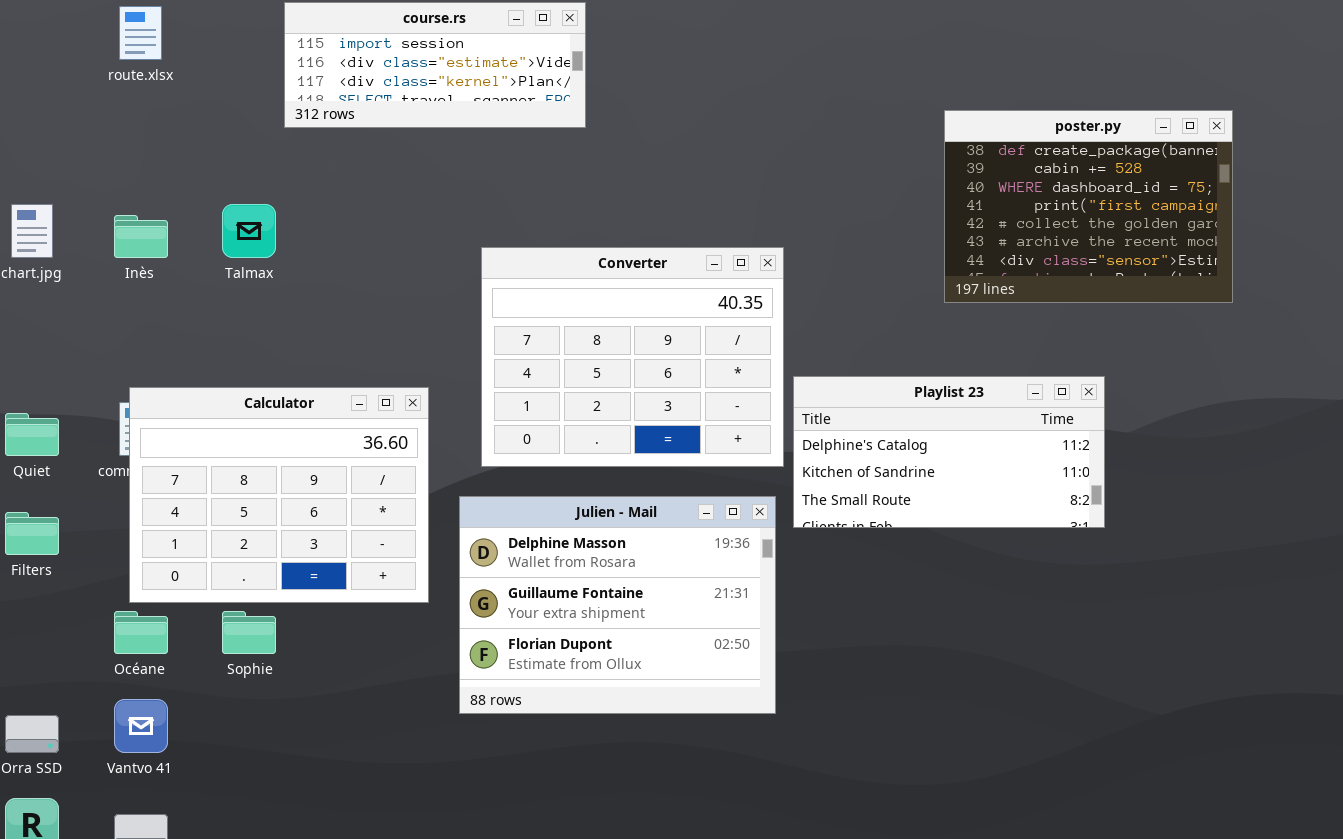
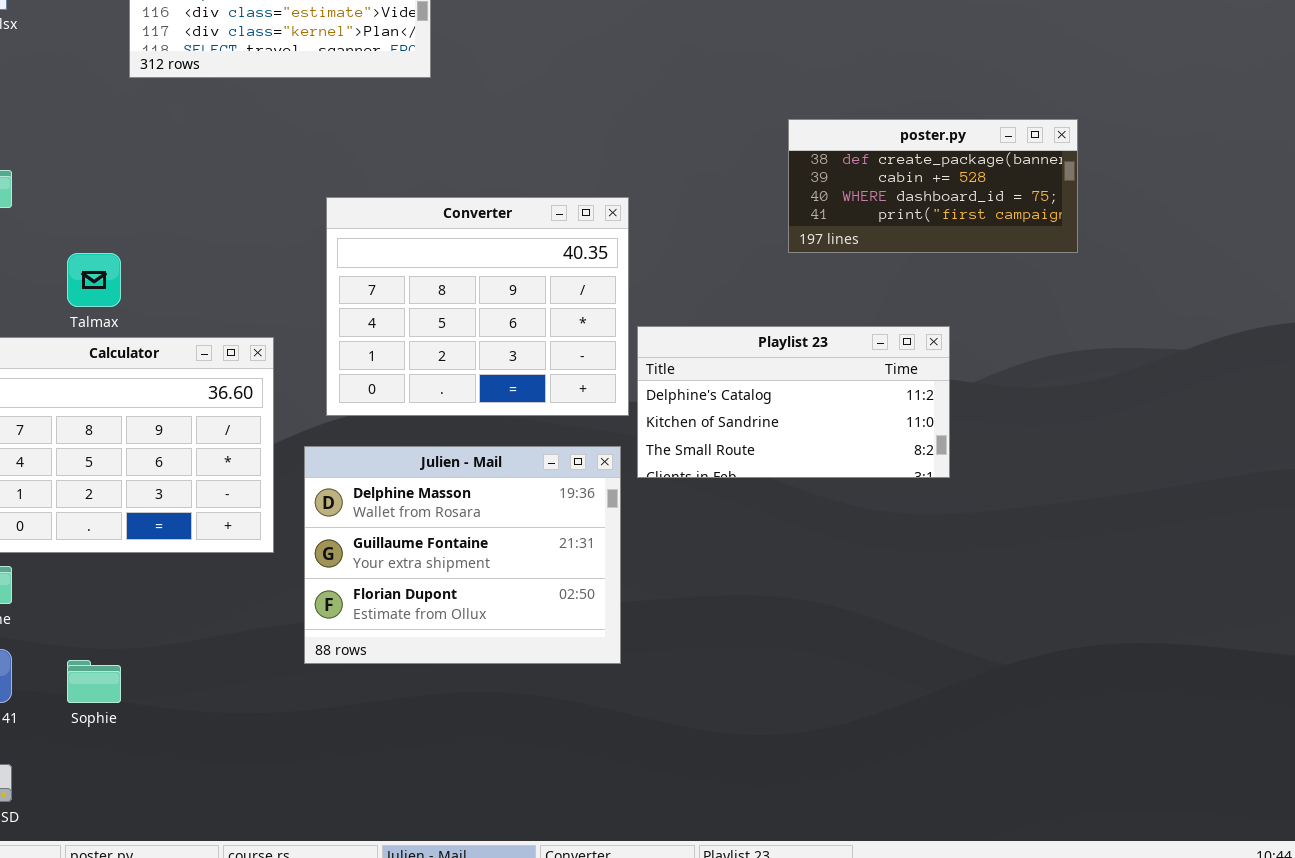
poster.py: [944,110,1233,303] -> [788,119,1078,253], resized
Talmax: [222,204,276,258] -> [67,253,121,307], moved
Sophie: [222,611,276,654] -> [67,660,121,703], moved

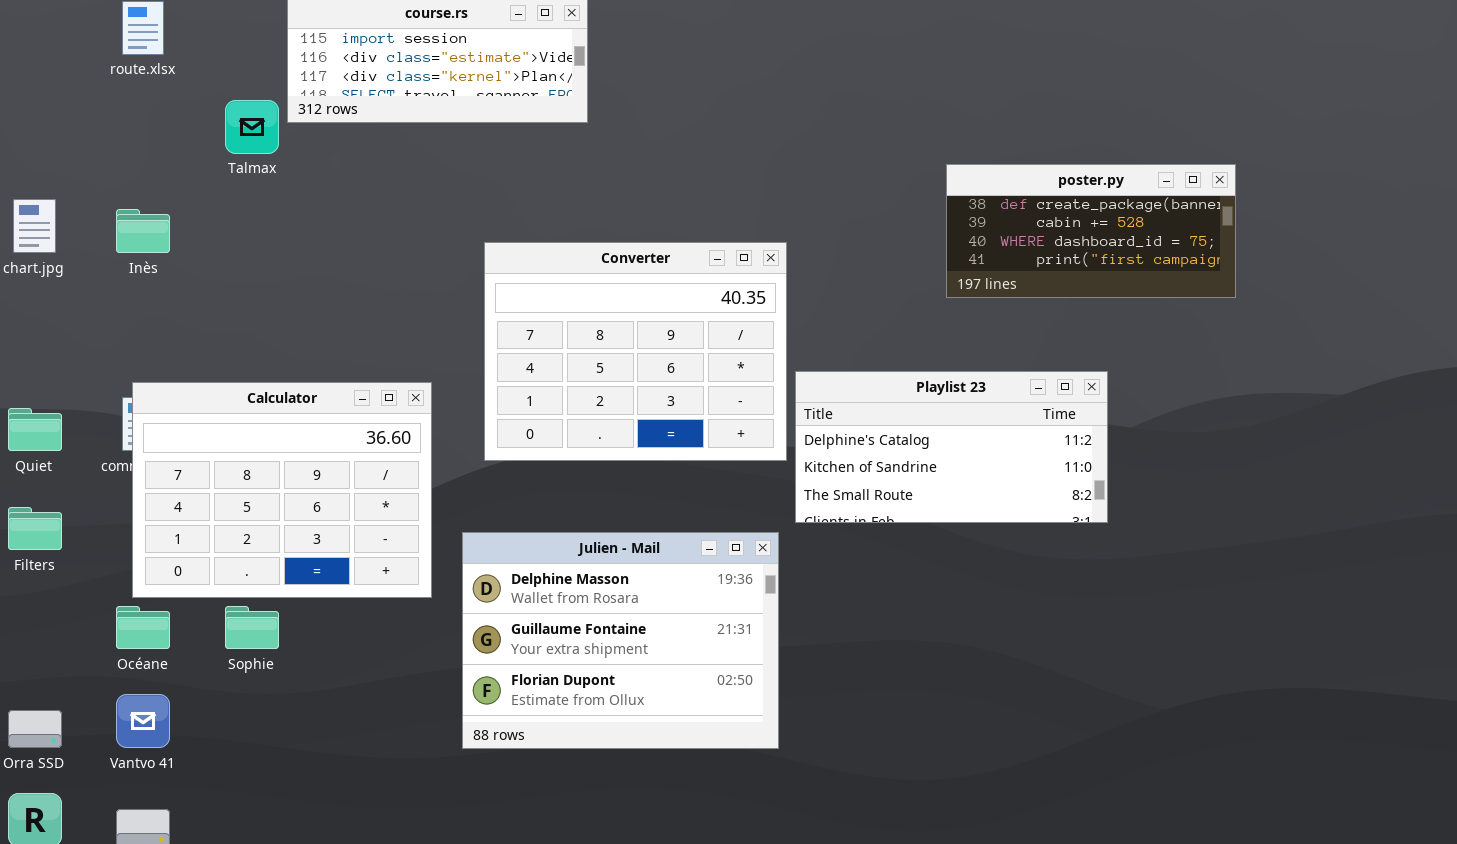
Talmax: [67,253,121,307] -> [225,100,279,154], moved
Julien - Mail: [304,446,621,664] -> [462,532,779,749], moved
Sophie: [67,660,121,703] -> [225,606,279,649], moved

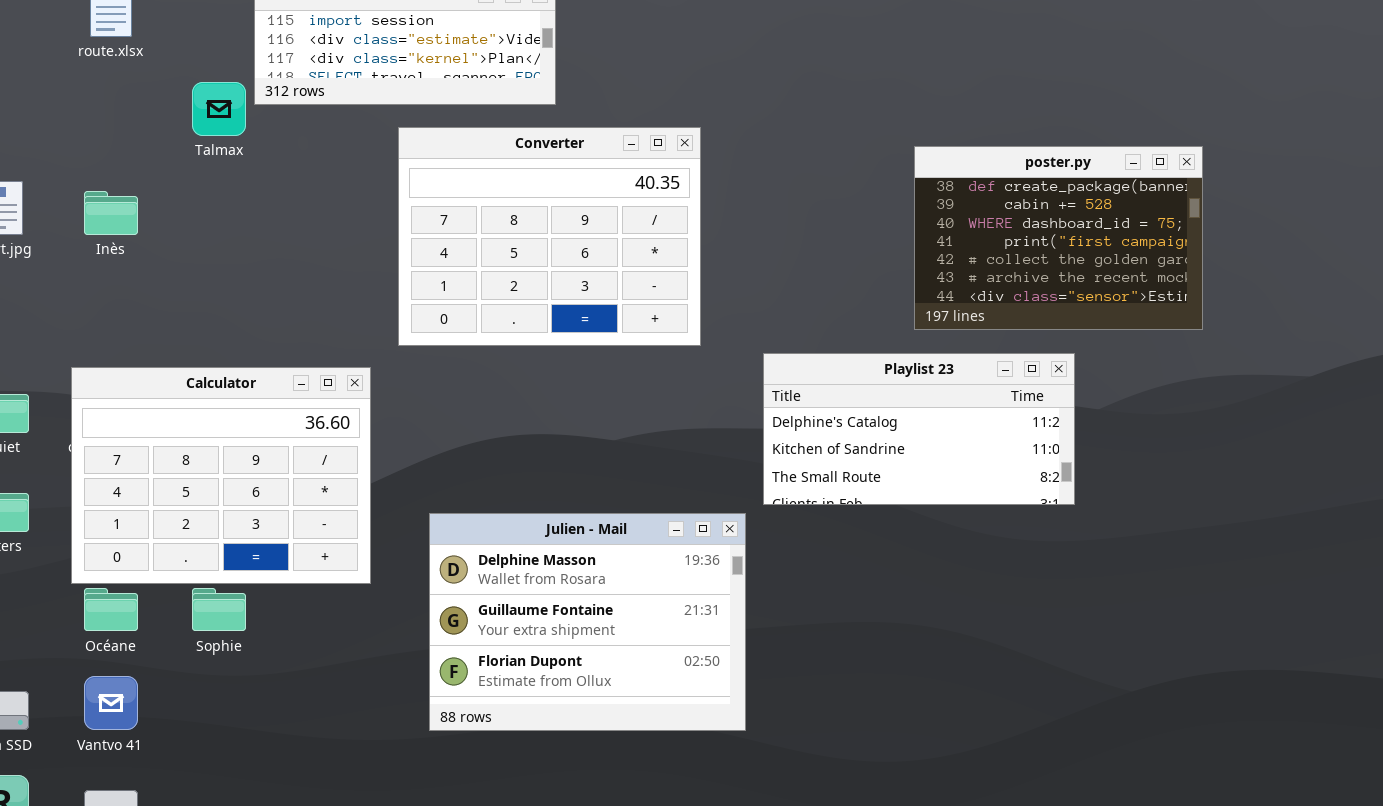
poster.py: [946,164,1236,298] -> [914,146,1203,330], resized
Converter: [484,242,787,461] -> [398,127,701,346], moved
Calculator: [132,382,432,598] -> [71,367,371,584], moved

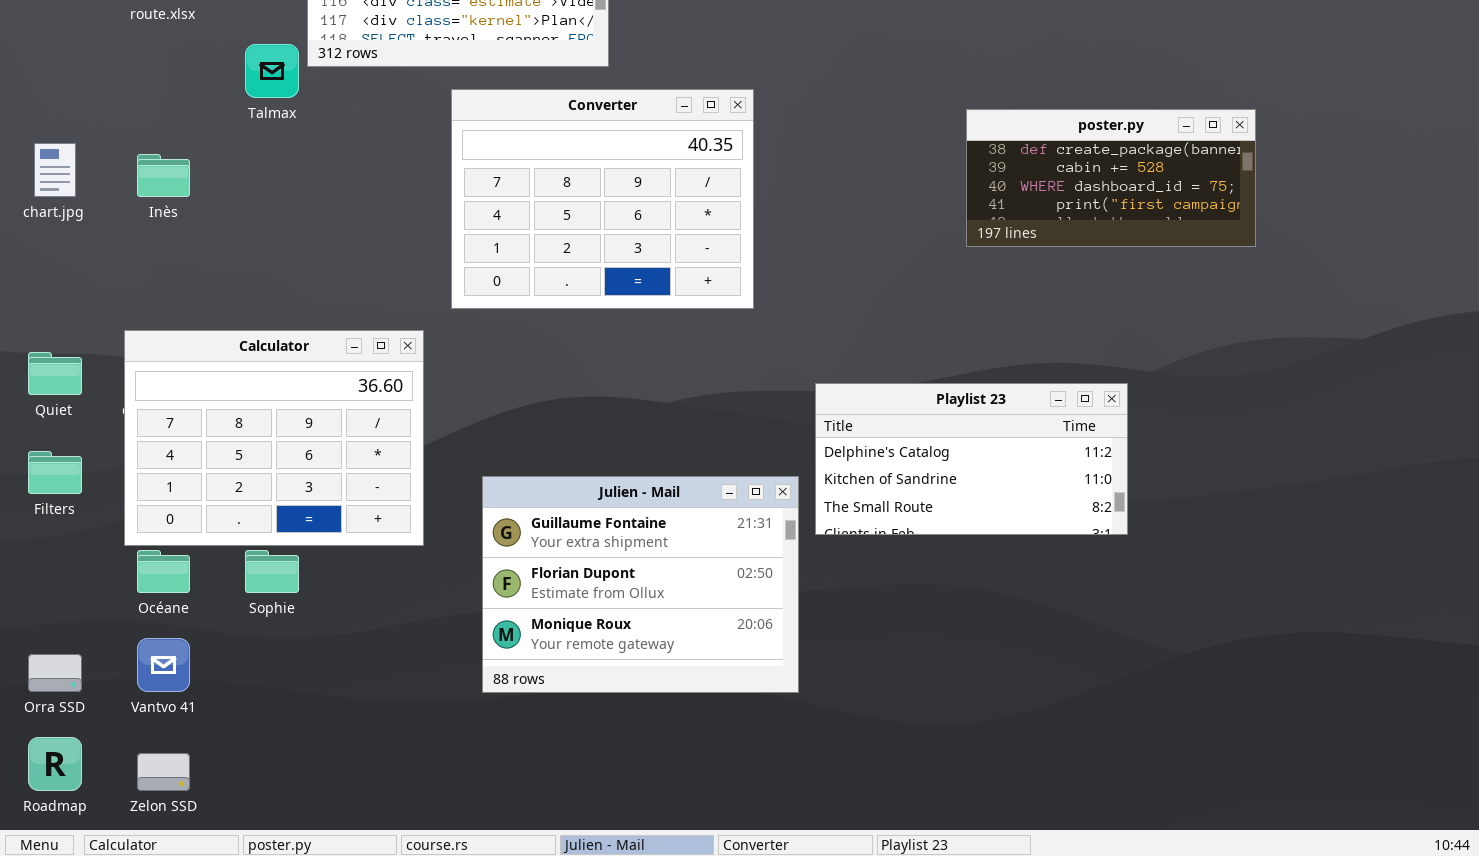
poster.py: [914,146,1203,330] -> [966,109,1256,247], resized
Playlist 23: [763,353,1075,505] -> [815,383,1128,535], moved
Julien - Mail: [429,513,746,731] -> [482,476,799,693], scrolled down 1 row

